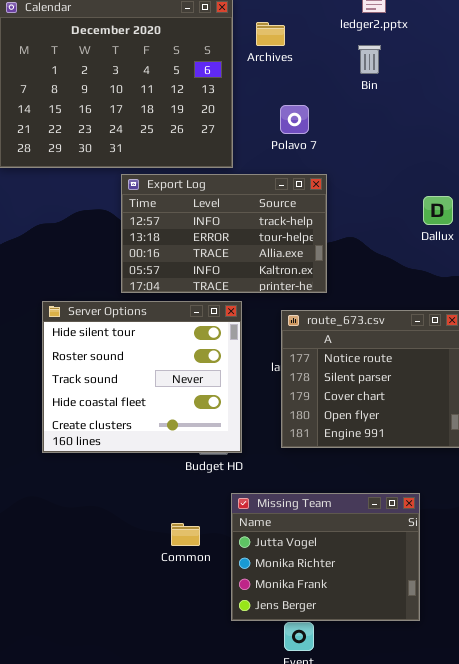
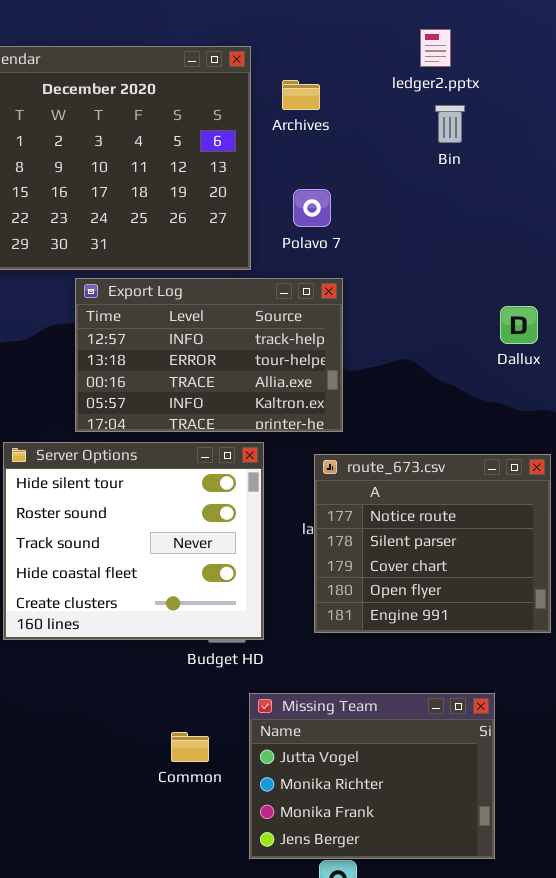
Bin: [358,45,381,74] -> [435,105,465,143], moved
Polavo 7: [280,105,309,134] -> [293,189,331,227], moved
Export Log: [121,174,327,293] -> [75,278,343,432], moved

